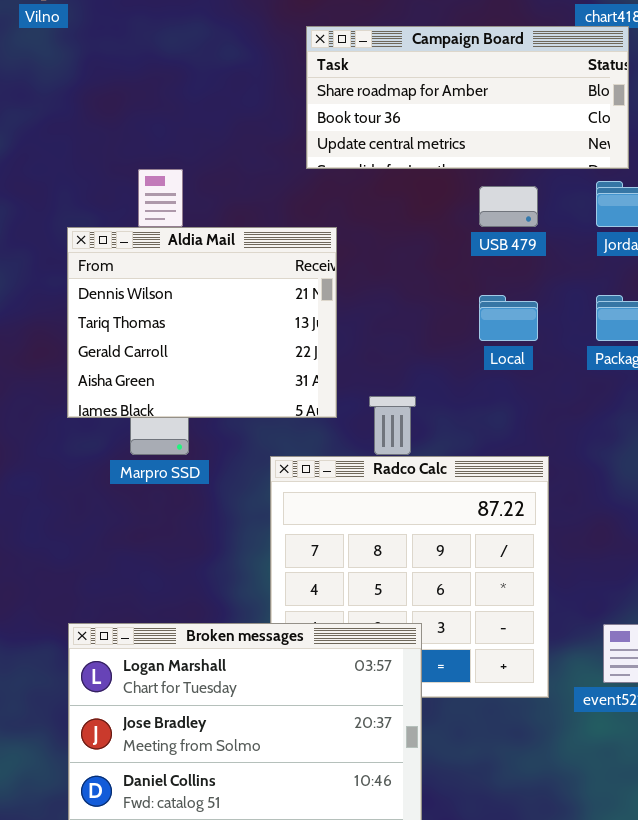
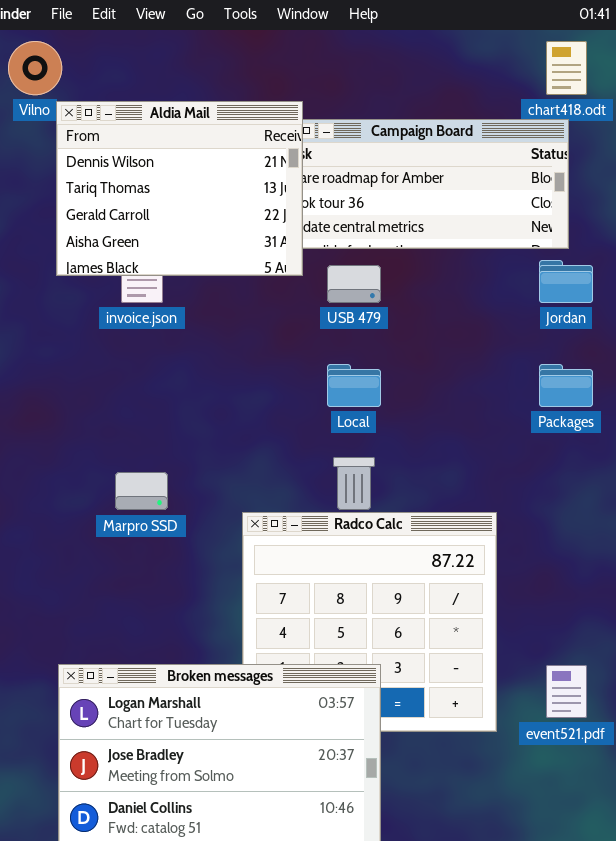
USB 479: [479,186,538,227] -> [327,265,381,303], moved
Aldia Mail: [67,227,337,418] -> [56,101,303,276], moved
Local: [479,295,538,341] -> [327,364,381,407], moved

